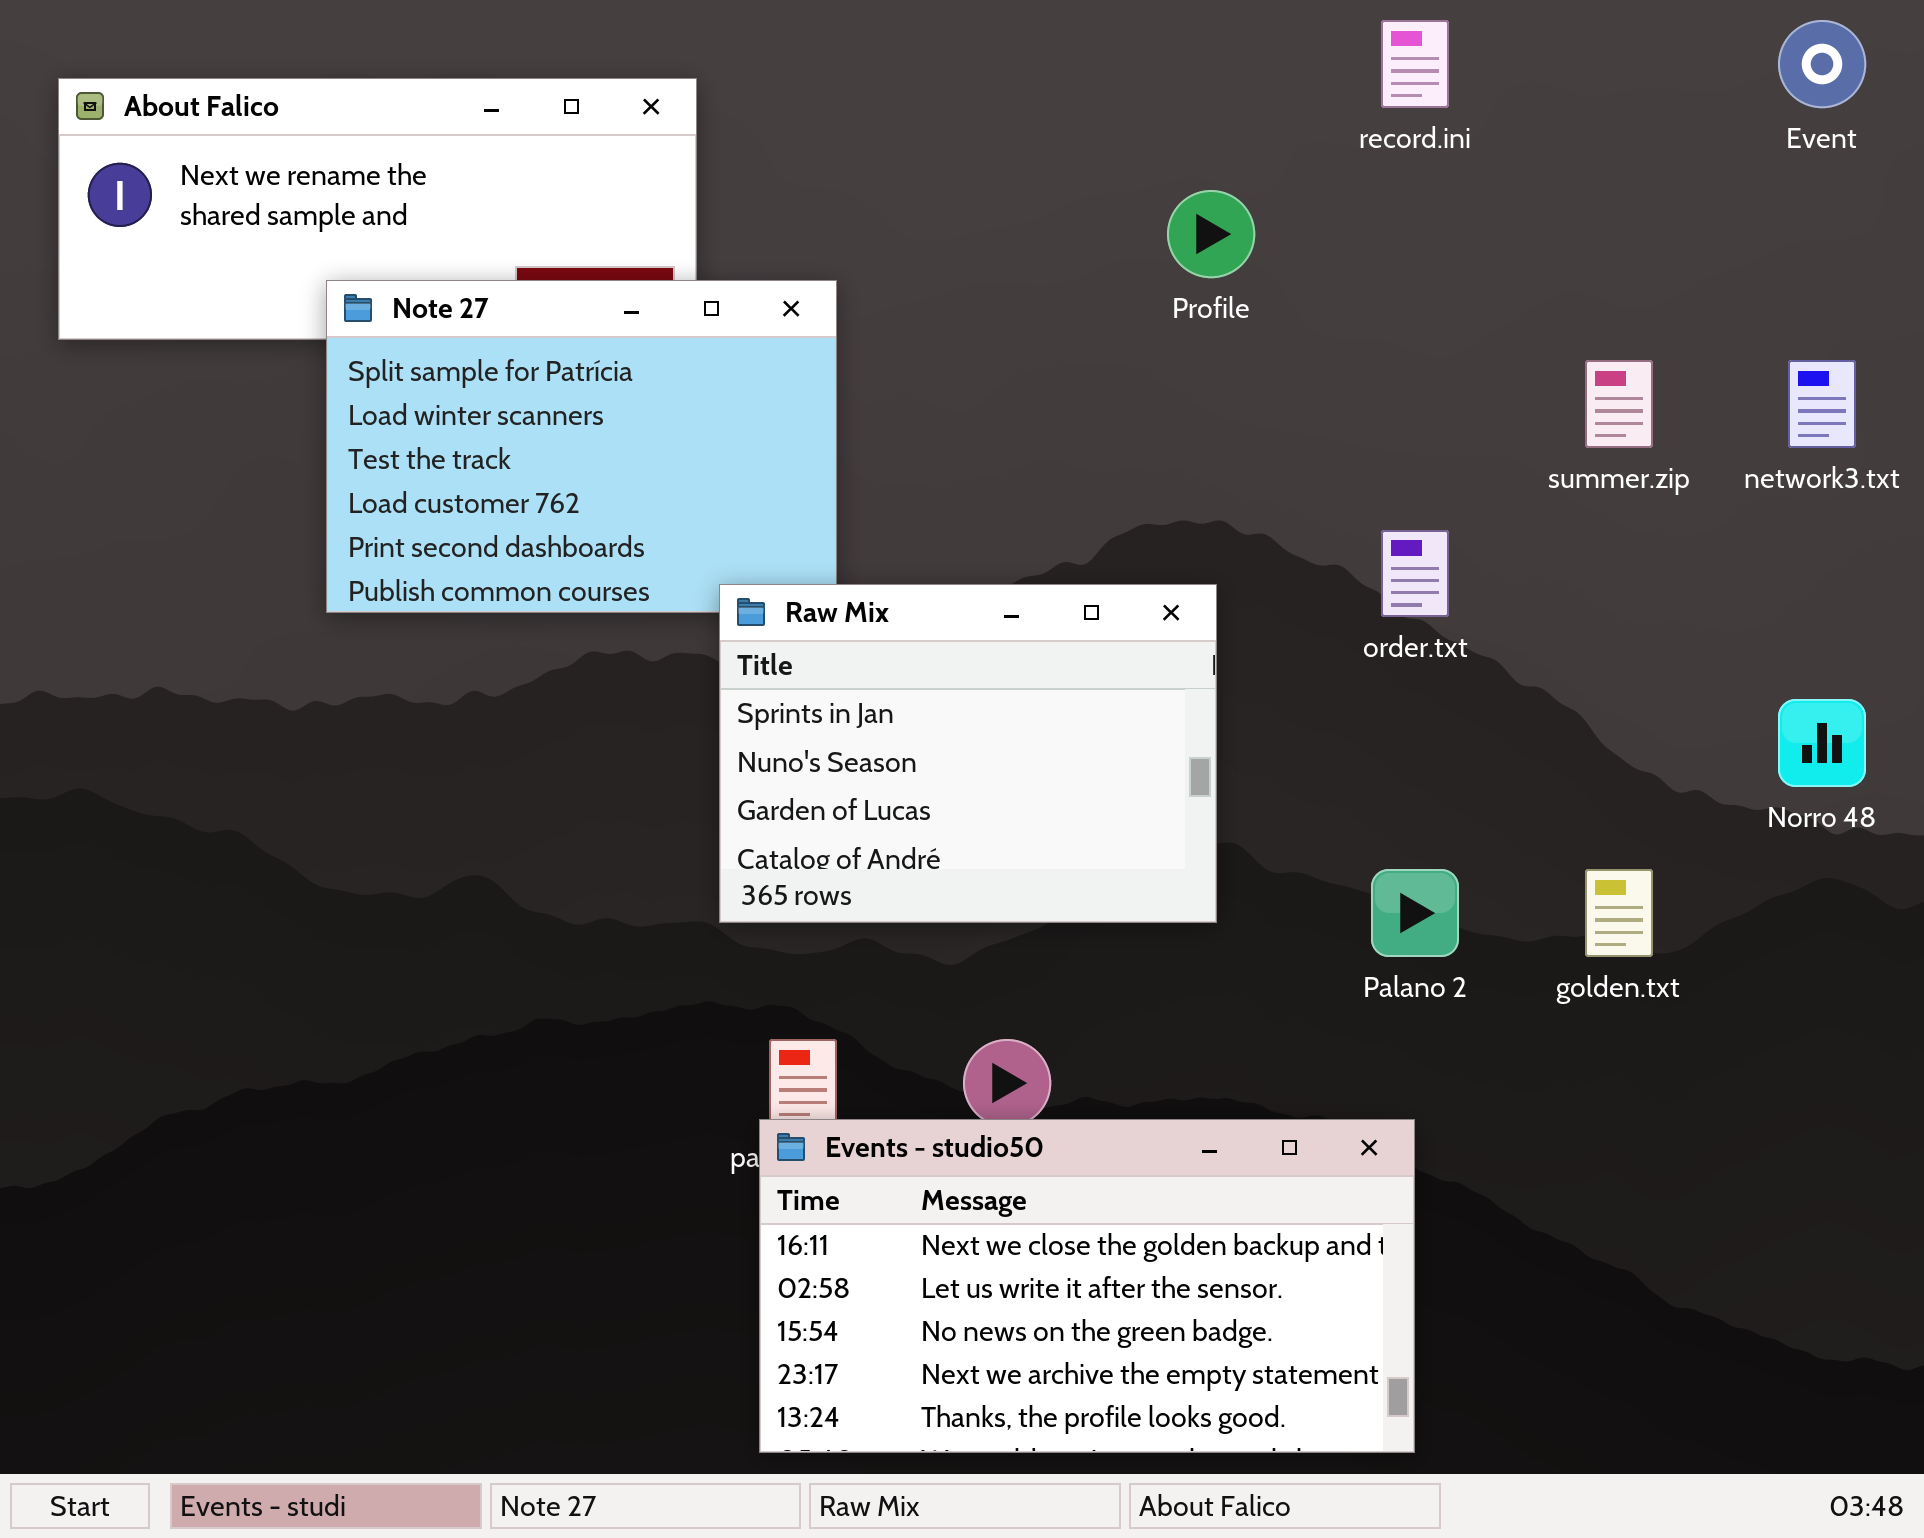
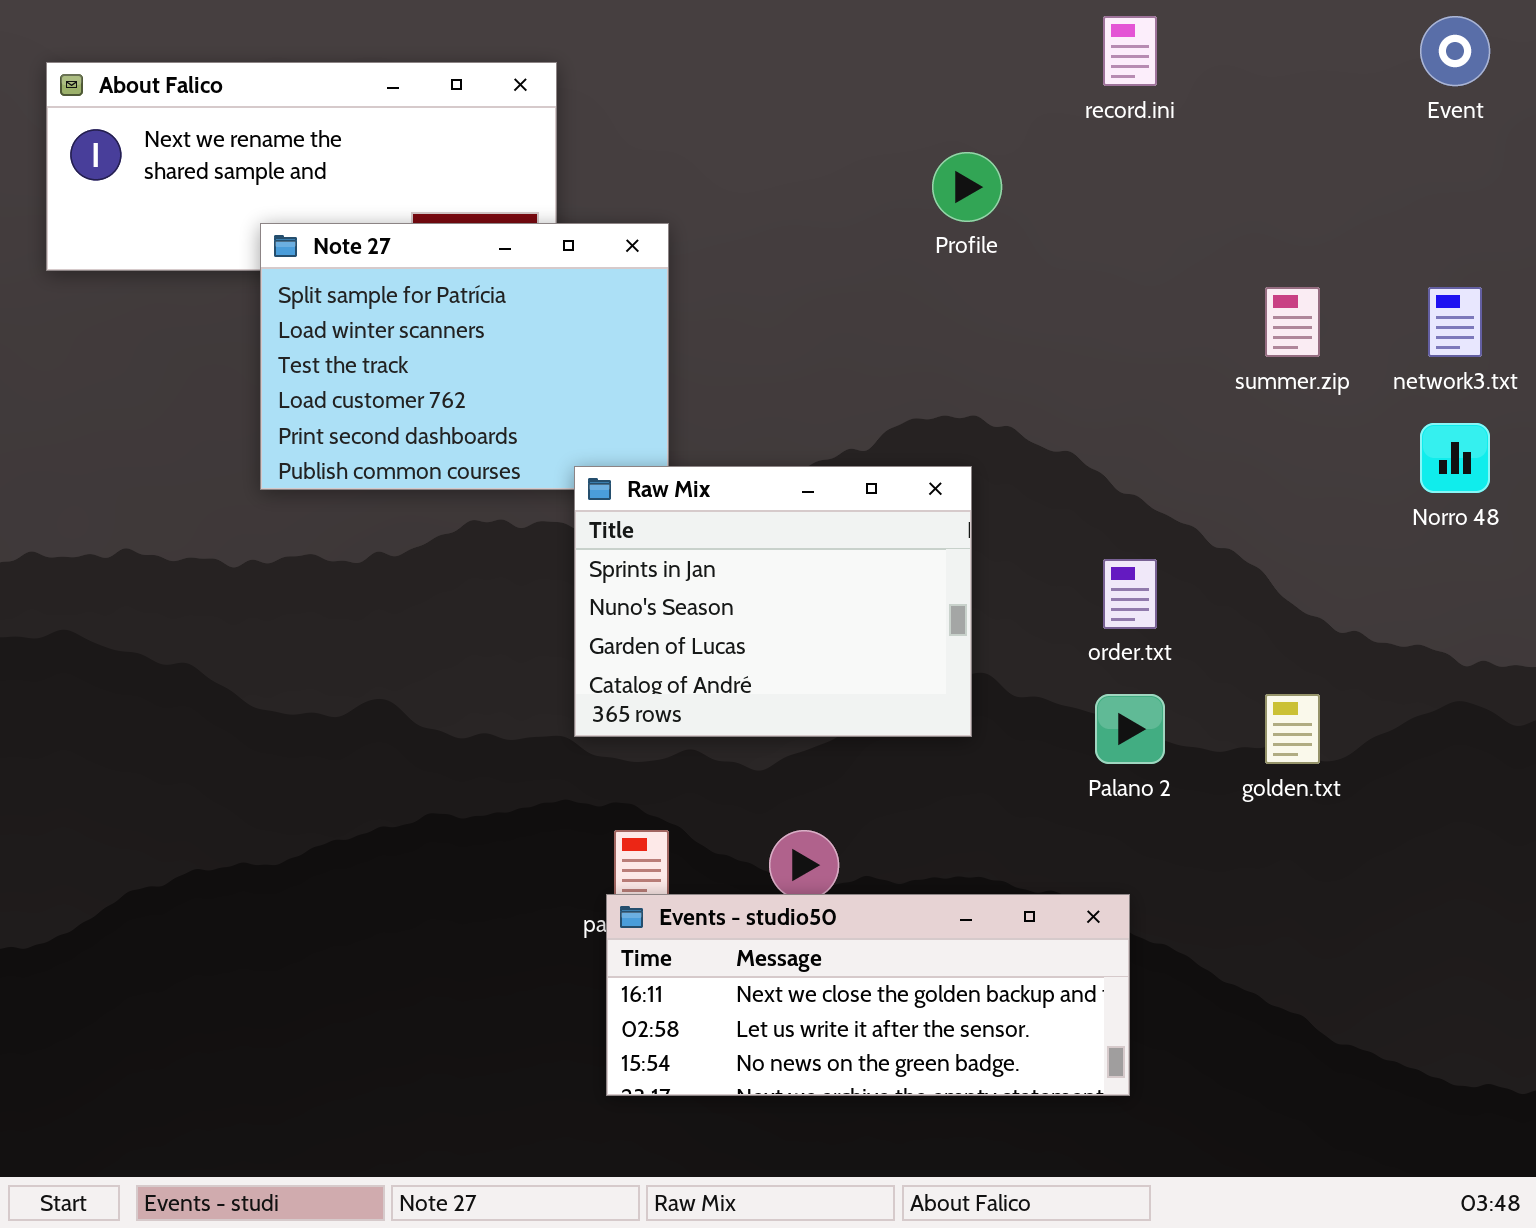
order.txt: [1381,530,1449,617] -> [1103,559,1157,629], moved
Norro 48: [1778,699,1866,787] -> [1420,423,1490,493], moved
Events - studio50: [759,1119,1415,1453] -> [606,894,1130,1096], resized

